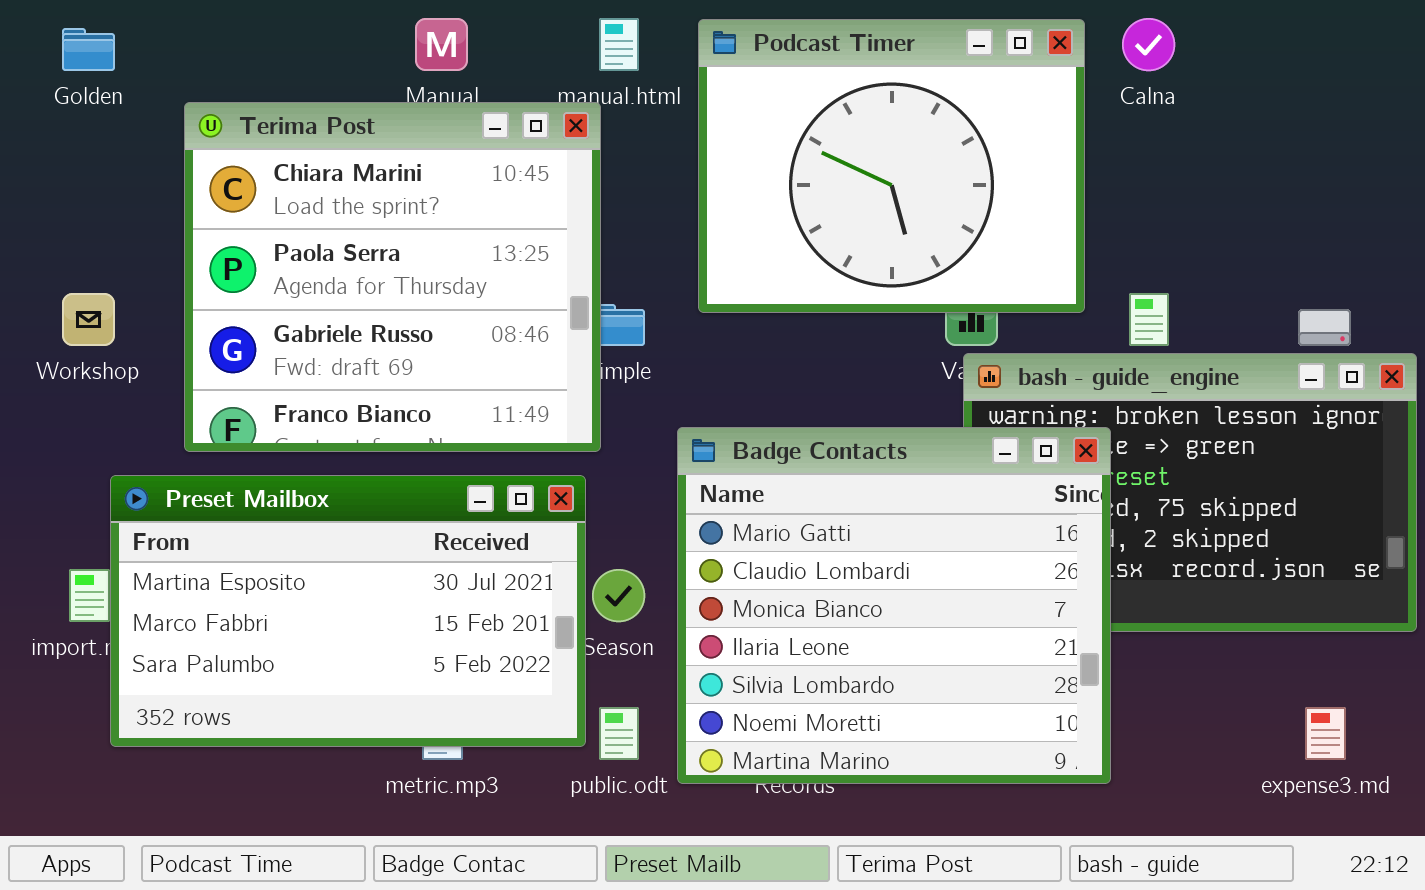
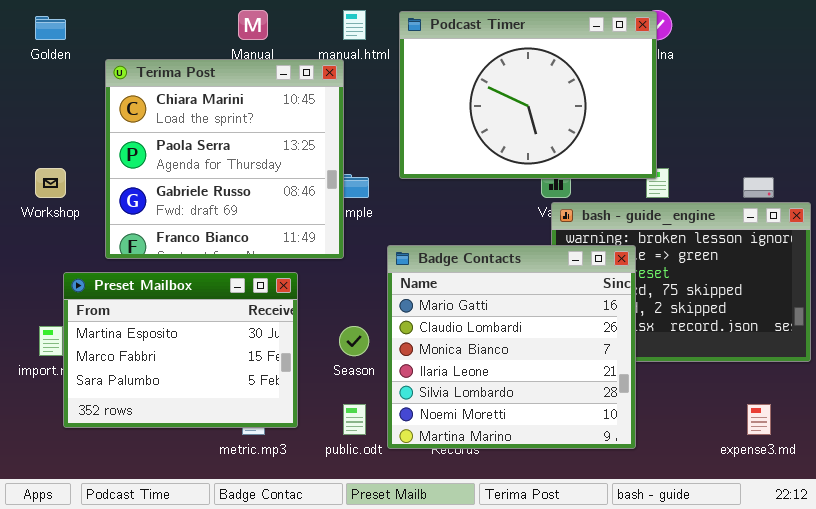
Podcast Timer: [698,19,1085,313] -> [399,11,657,179], resized
Preset Mailbox: [110,475,586,747] -> [63,272,298,428], resized

